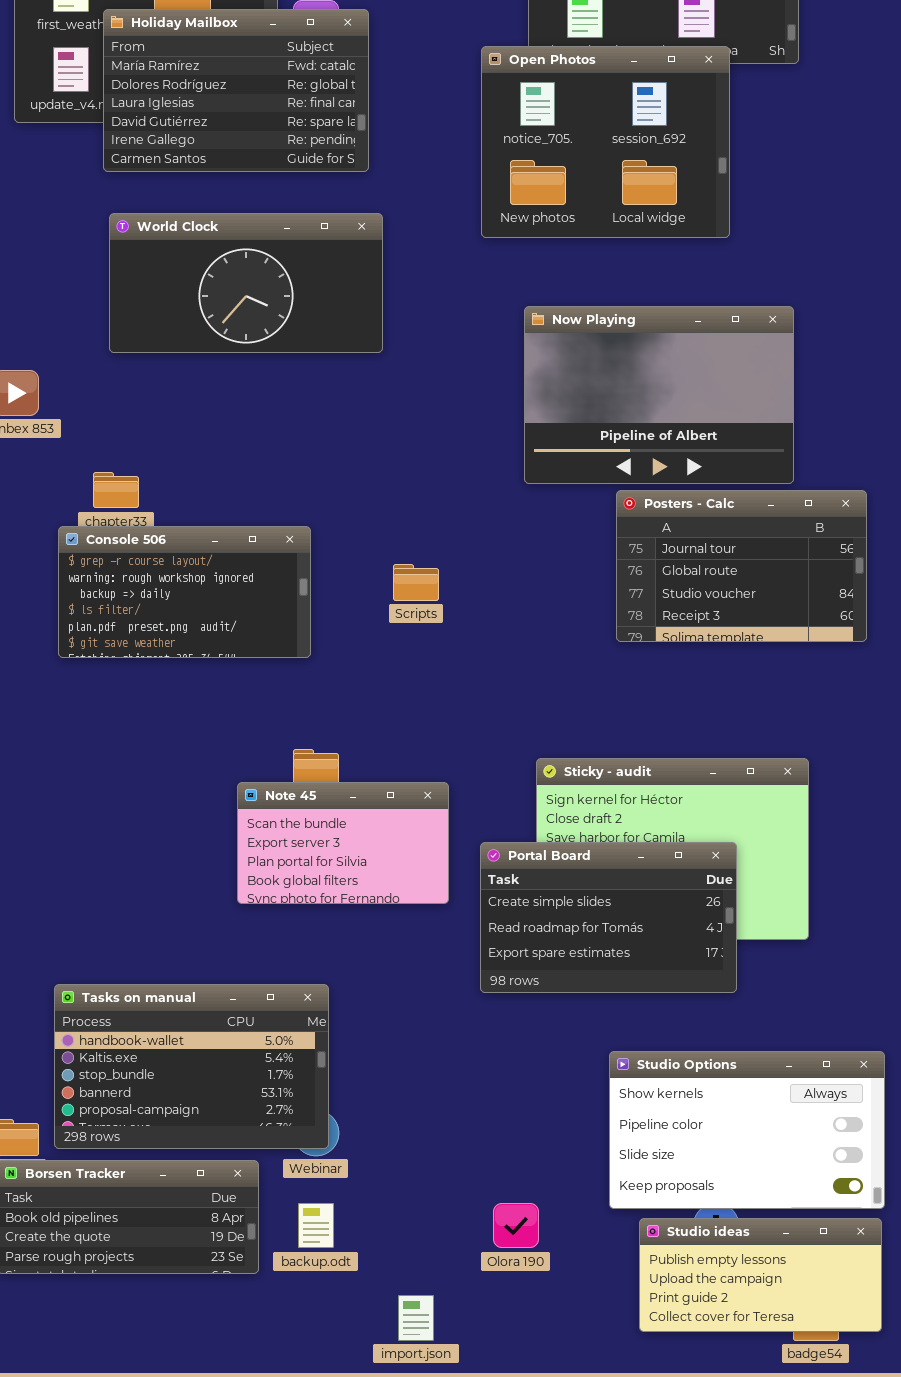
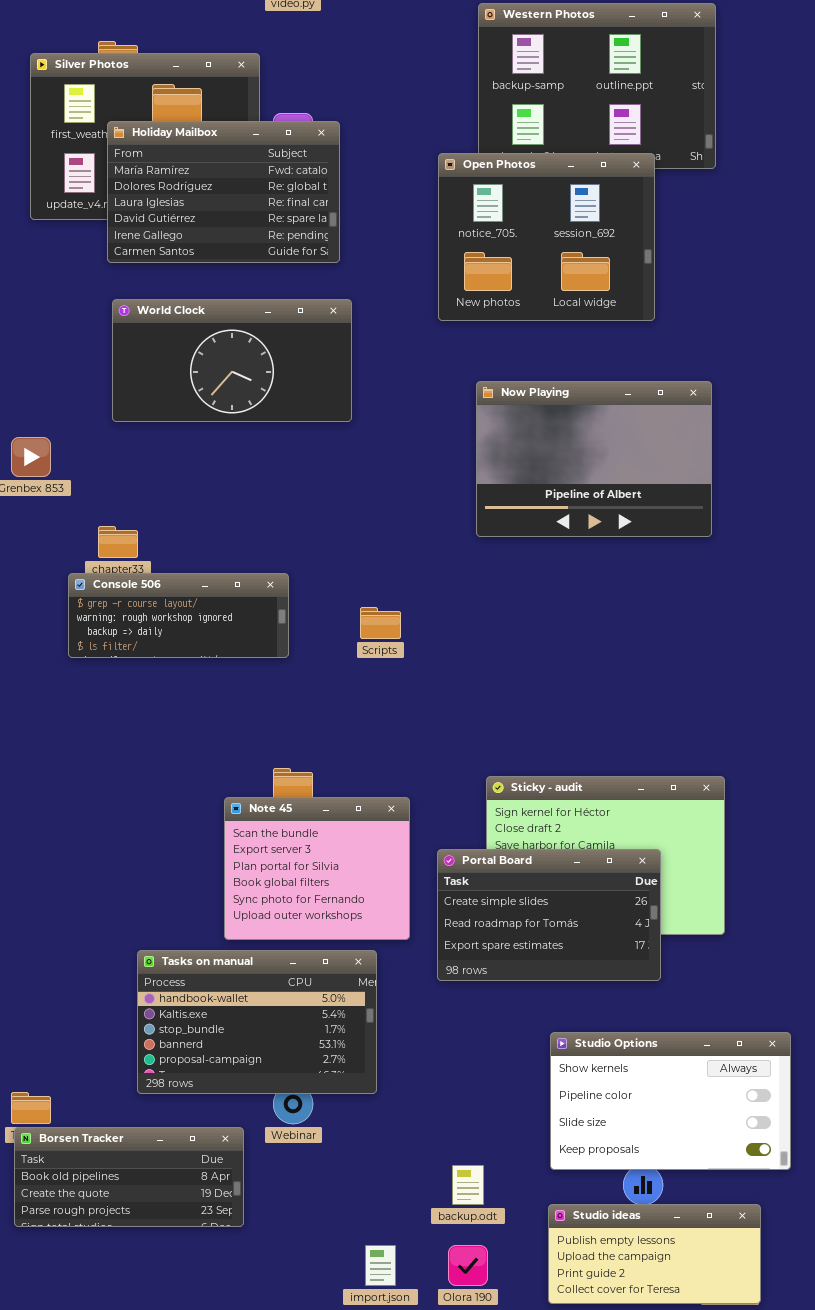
Posters - Calc: [616,490,867,642] -> none, closed
Console 506: [58,526,311,658] -> [68,573,289,658], resized
Note 45: [237,782,449,904] -> [224,797,410,940], resized
Tasks on manual: [54,984,329,1149] -> [137,950,377,1094], moved
backup.odt: [298,1203,334,1248] -> [452,1165,484,1205], moved
Olora 190: [493,1203,539,1248] -> [448,1245,488,1286], moved
Studio ideas: [639,1218,882,1332] -> [548,1204,761,1304], moved

